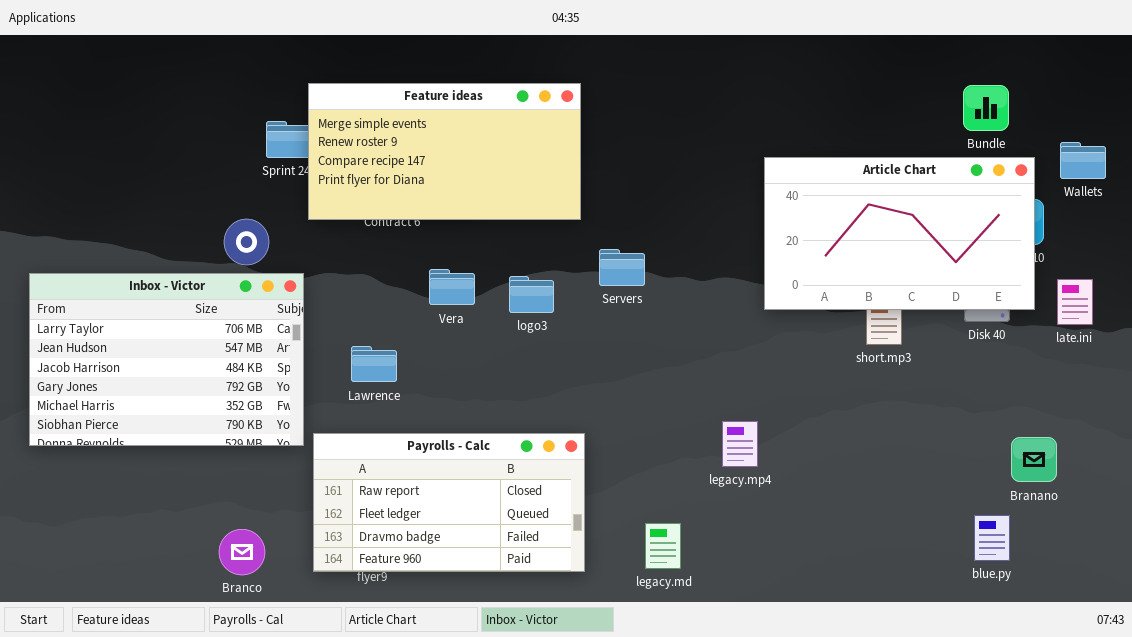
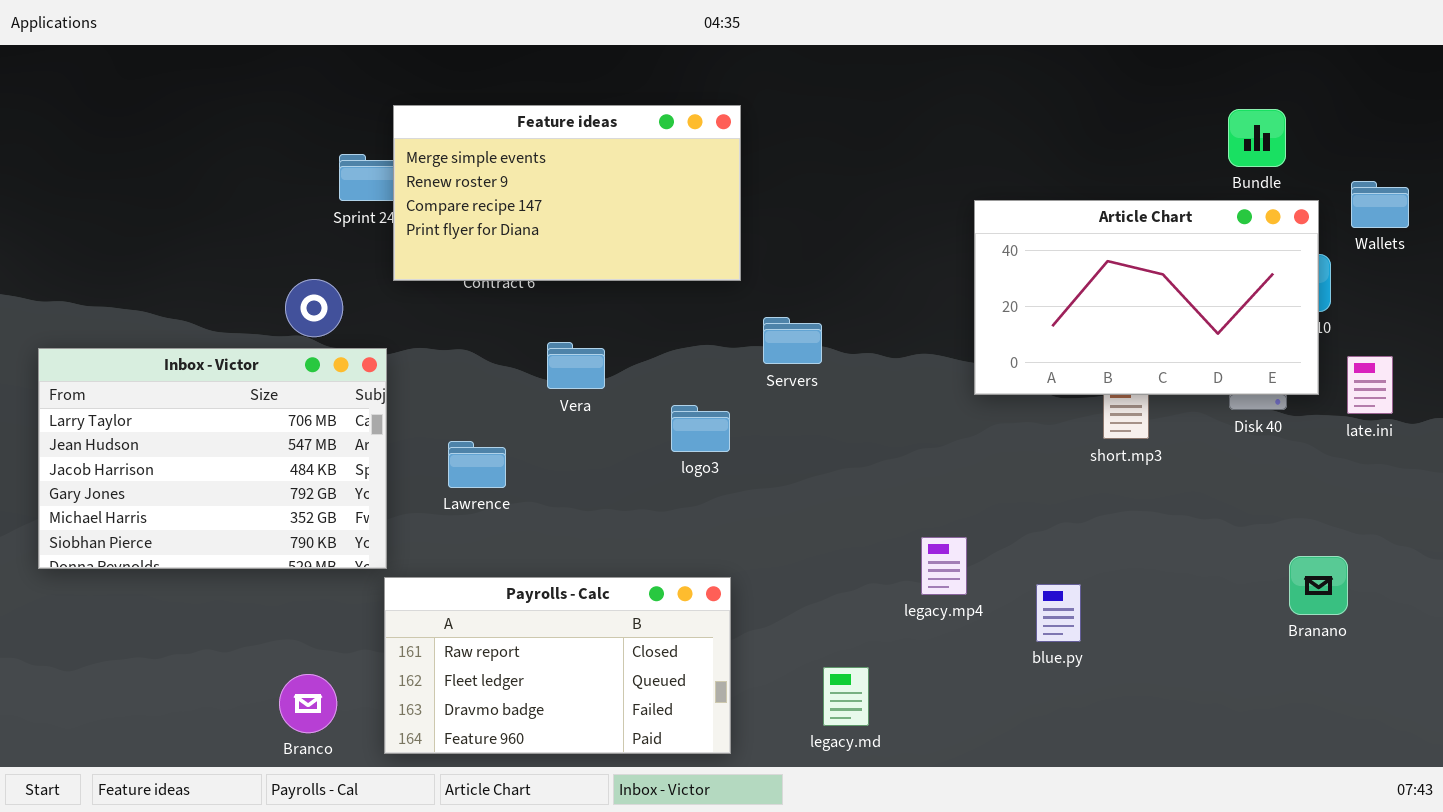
logo3: [509,276,554,313] -> [671,405,730,452], moved
Payrolls - Calc: [313,433,585,572] -> [384,577,731,754], moved
blue.py: [974,515,1010,561] -> [1036,584,1081,642], moved

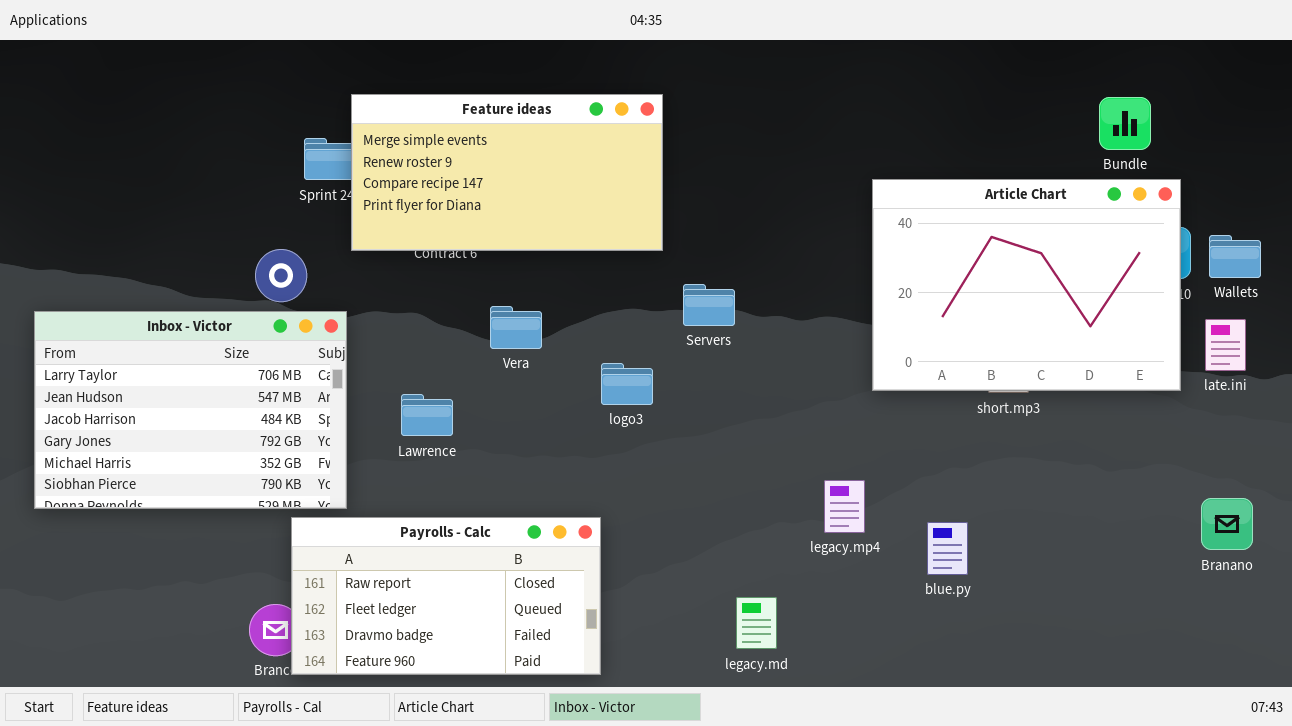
Wallets: [1351,181,1409,228] -> [1209,235,1261,278], moved
Article Chart: [974,200,1319,395] -> [872,179,1181,391], resized
Branano: [1289,556,1348,615] -> [1201,498,1253,550], moved
Payrolls - Calc: [384,577,731,754] -> [291,517,601,675], moved

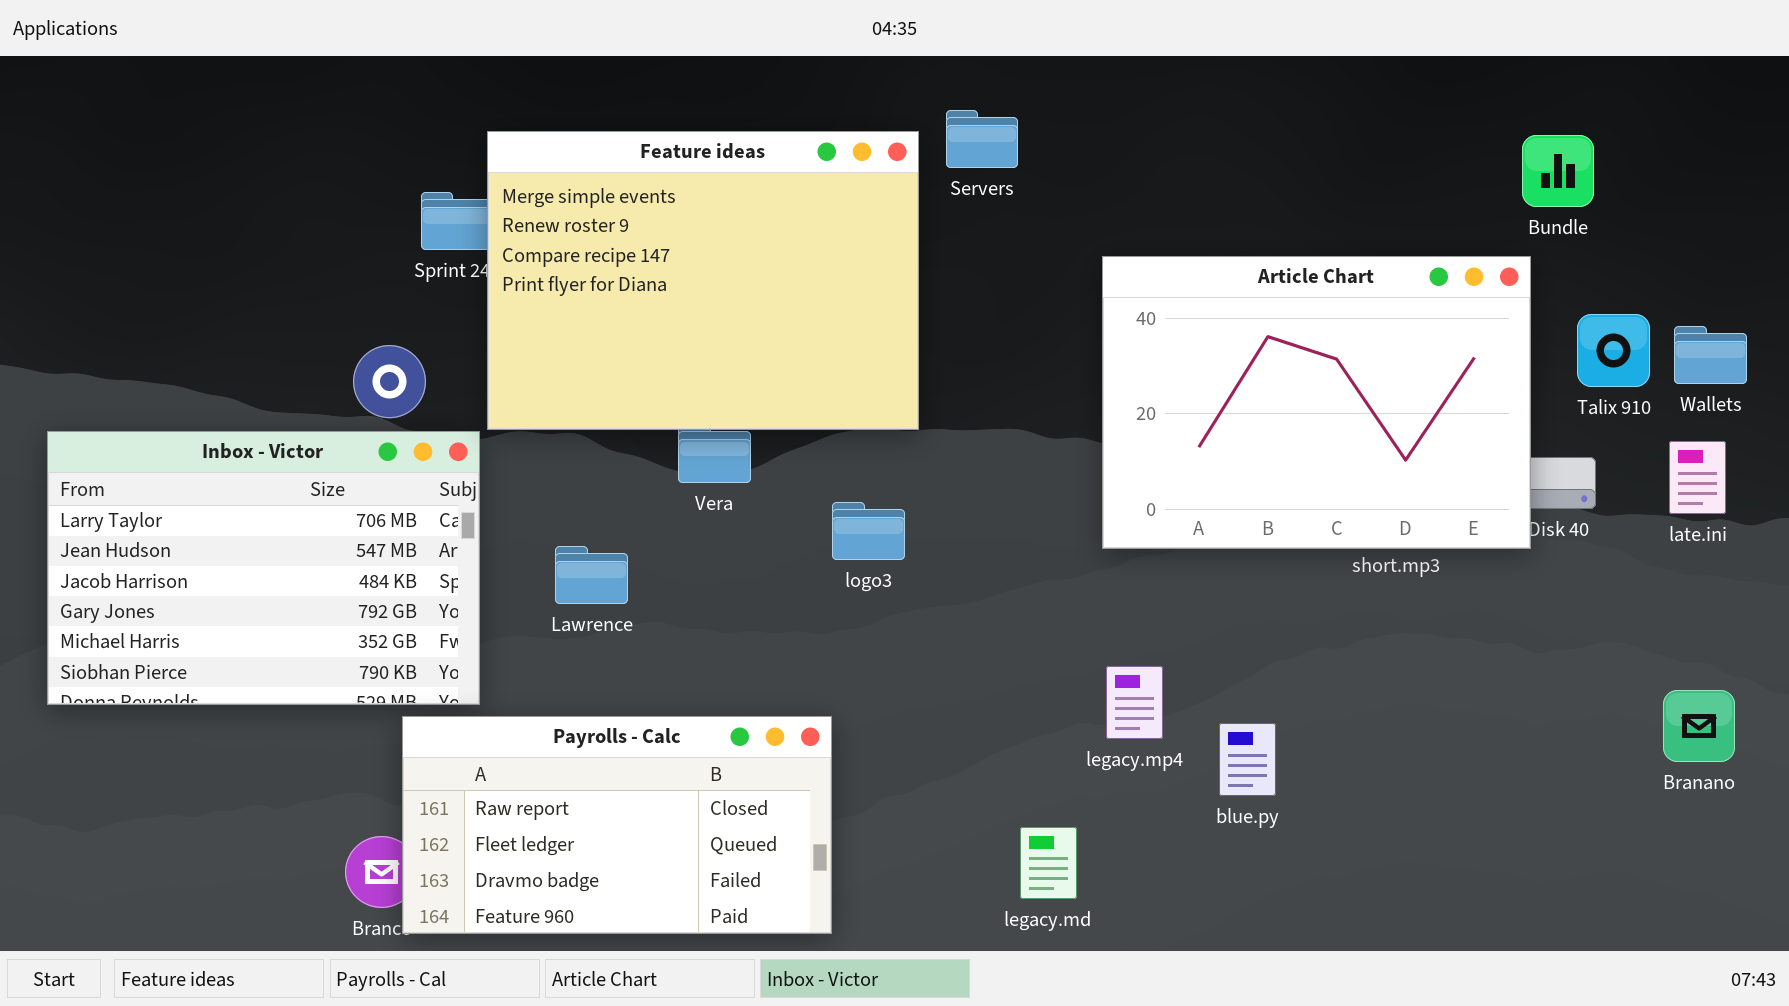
Feature ideas: [351,94,663,251] -> [487,131,919,430], resized
Article Chart: [872,179,1181,391] -> [1102,256,1531,549], moved
Servers: [683,284,735,326] -> [946,110,1018,168], moved
legacy.mp4: [824,480,865,533] -> [1106,666,1163,739], moved
blue.py: [927,522,968,575] -> [1219,723,1276,796], moved

